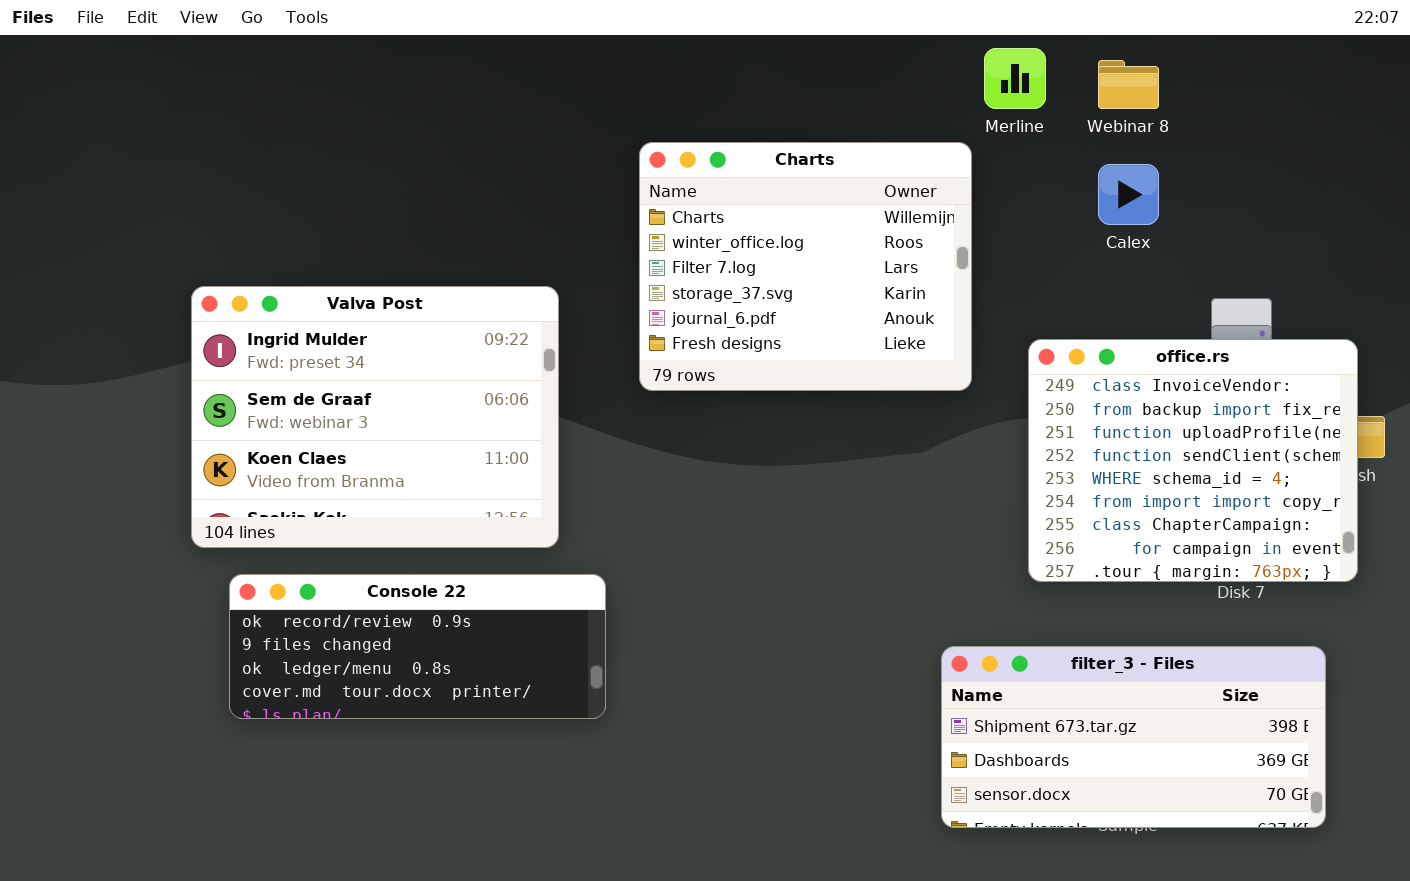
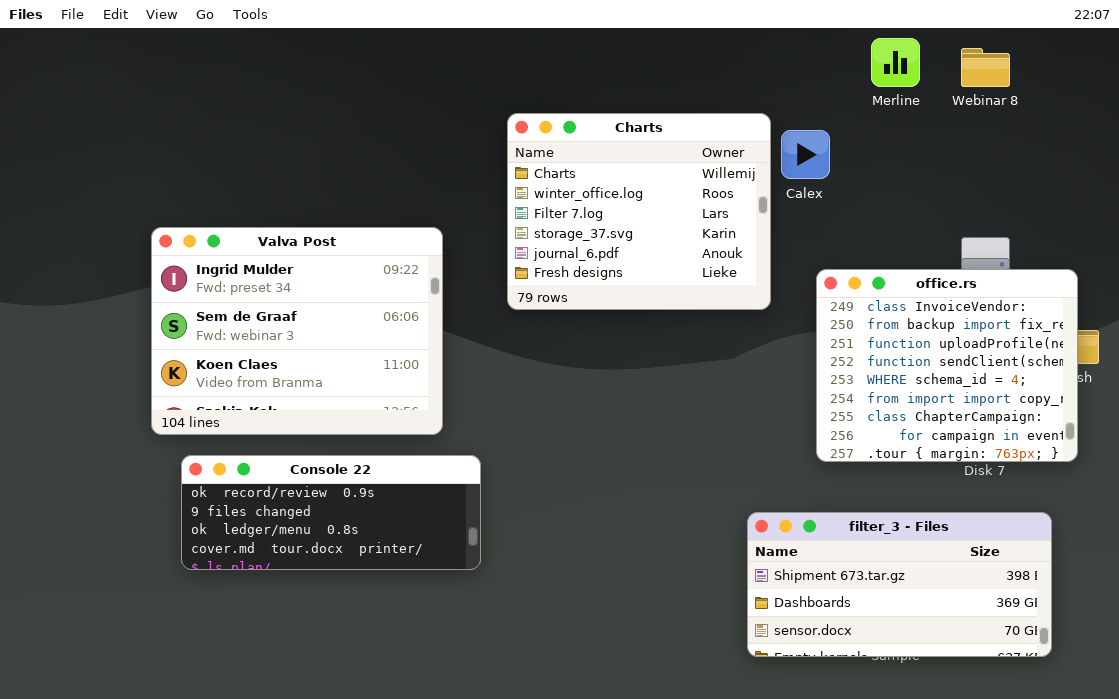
Merline: [984,48,1046,109] -> [871,38,920,87], moved
Webinar 8: [1098,60,1159,109] -> [961,48,1010,87], moved
Calex: [1098,164,1159,225] -> [781,130,830,179], moved

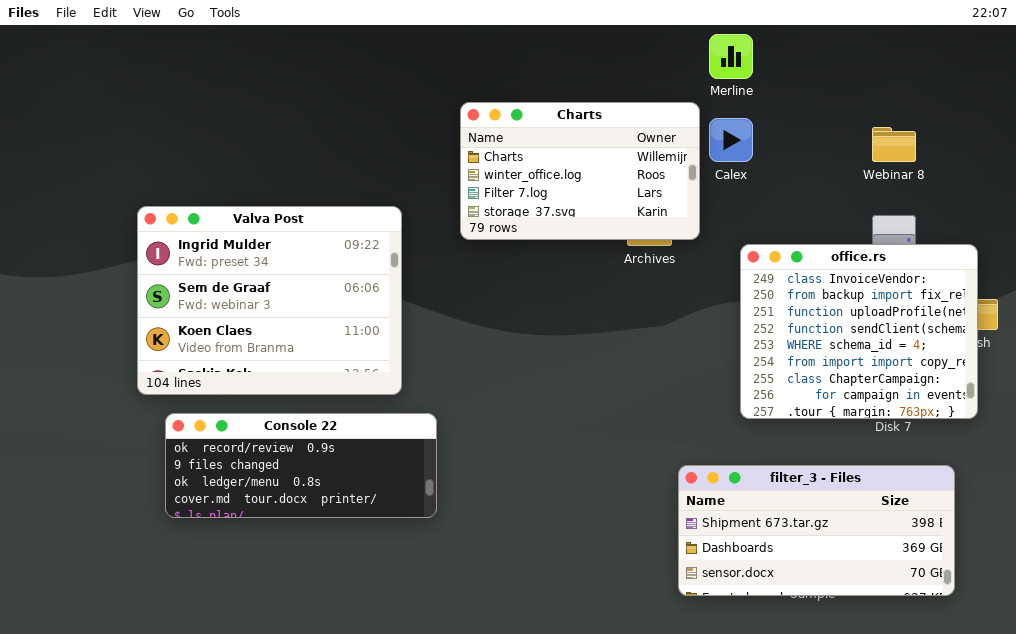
Merline: [871,38,920,87] -> [709,34,753,79], moved
Webinar 8: [961,48,1010,87] -> [872,127,916,162], moved
Charts: [507,113,771,310] -> [460,102,700,240], resized

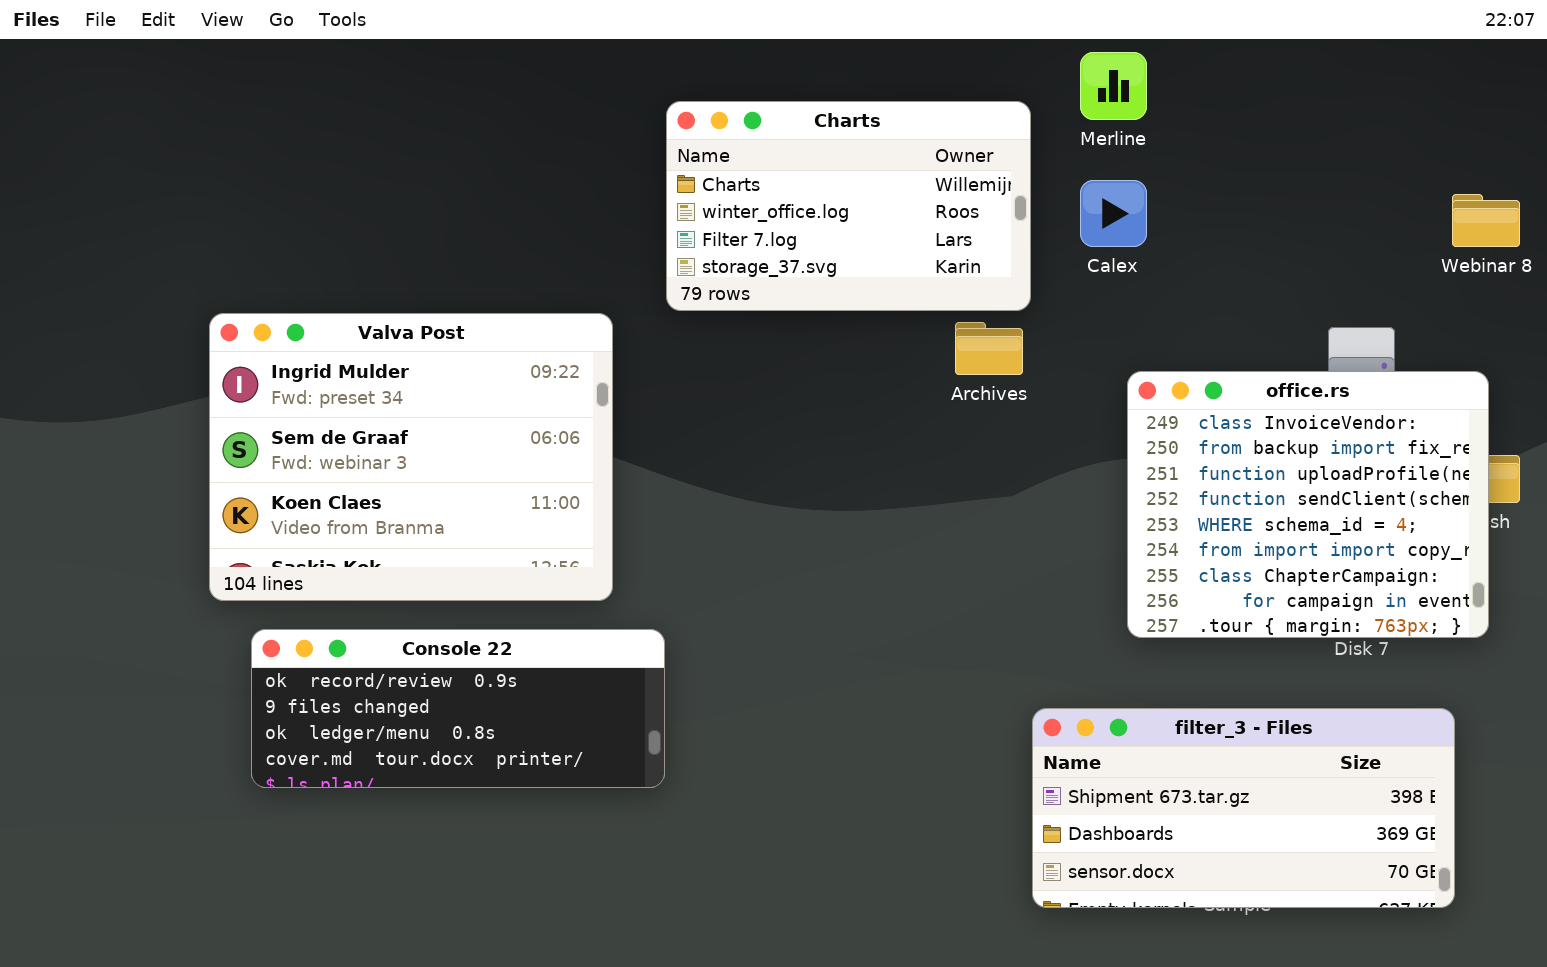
Charts: [460,102,700,240] -> [666,101,1031,311], moved
Webinar 8: [872,127,916,162] -> [1452,194,1520,247], moved

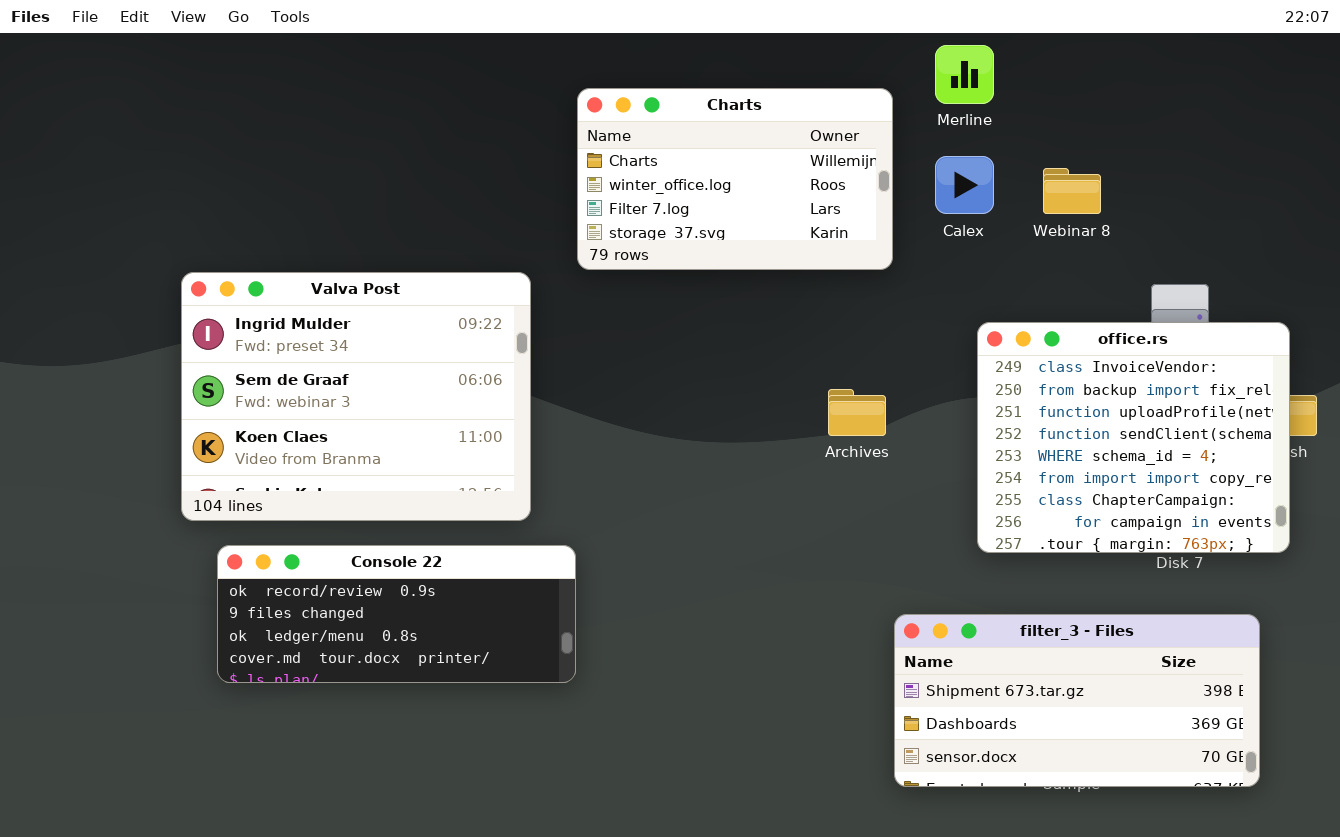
Webinar 8: [1452,194,1520,247] -> [1043,168,1101,214], moved
Archives: [955,322,1023,375] -> [828,389,886,436], moved

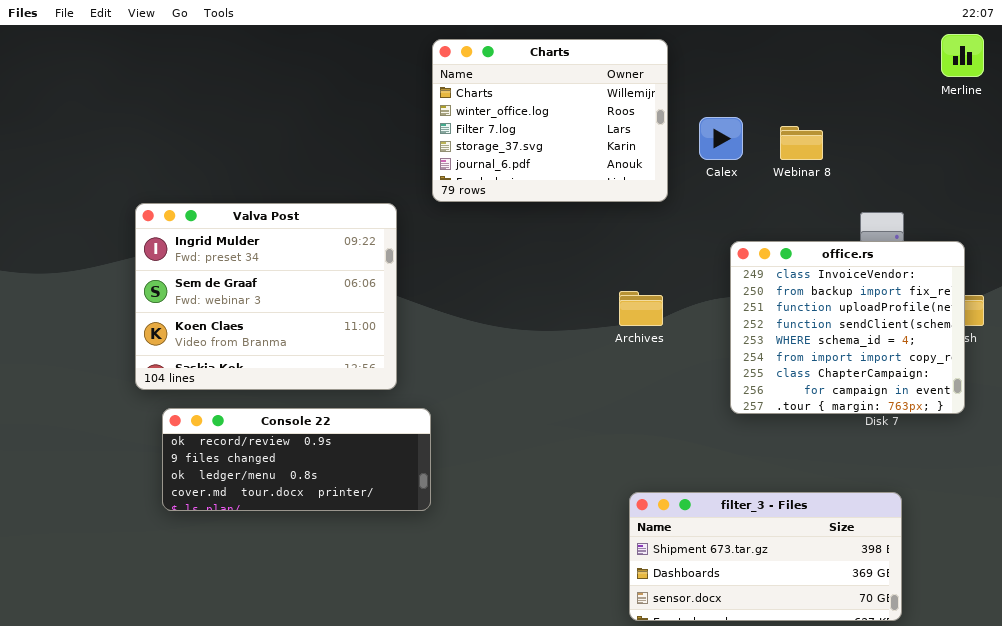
Merline: [935,45,994,104] -> [941,34,984,77], moved
Charts: [577,88,893,270] -> [432,39,668,202], resized
filter_3 - Files: [894,614,1260,787] -> [629,492,902,621], moved

